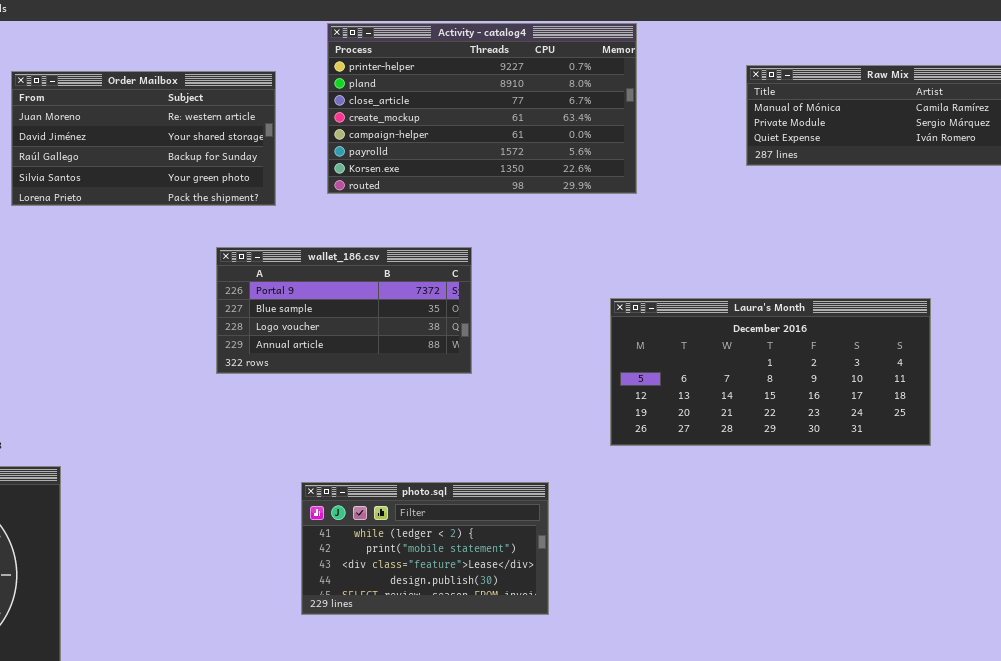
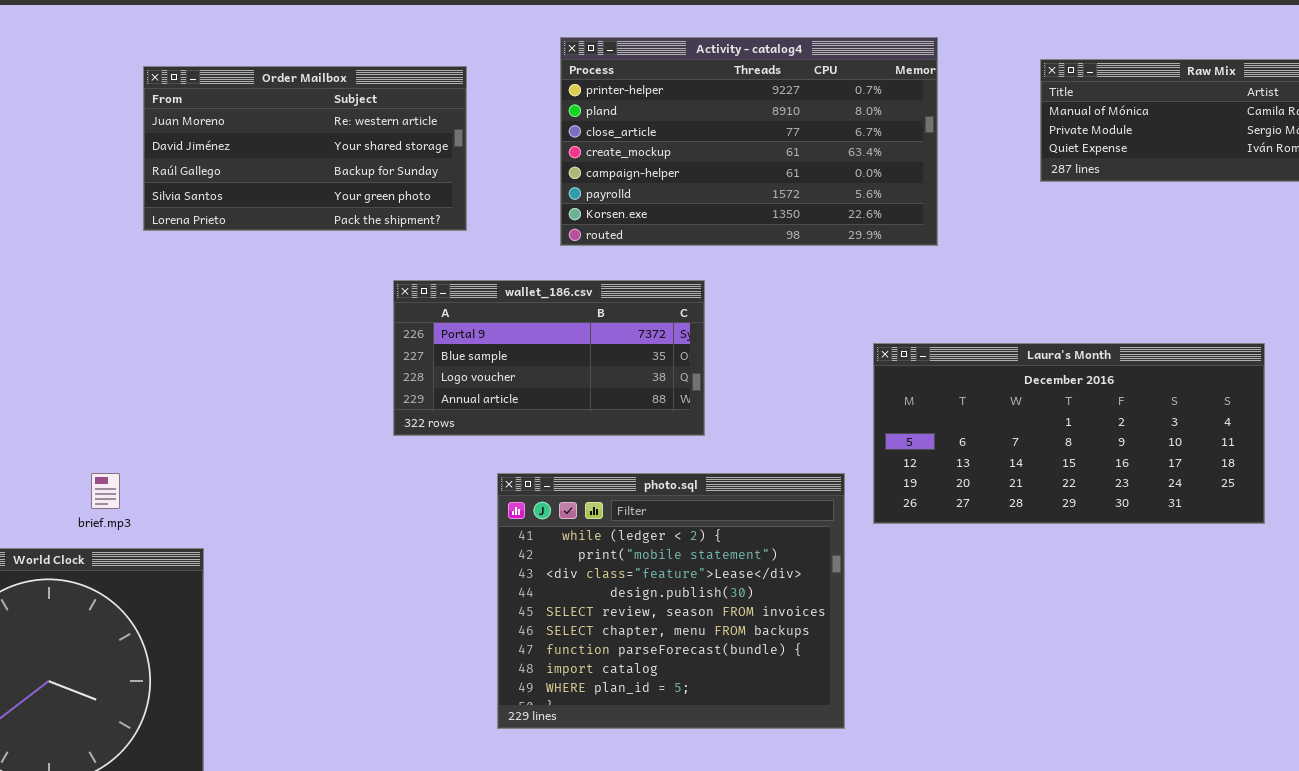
Activity - catalog4: [327,23,637,194] -> [560,37,938,246], moved
photo.sql: [301,482,549,615] -> [497,473,845,729], resized

